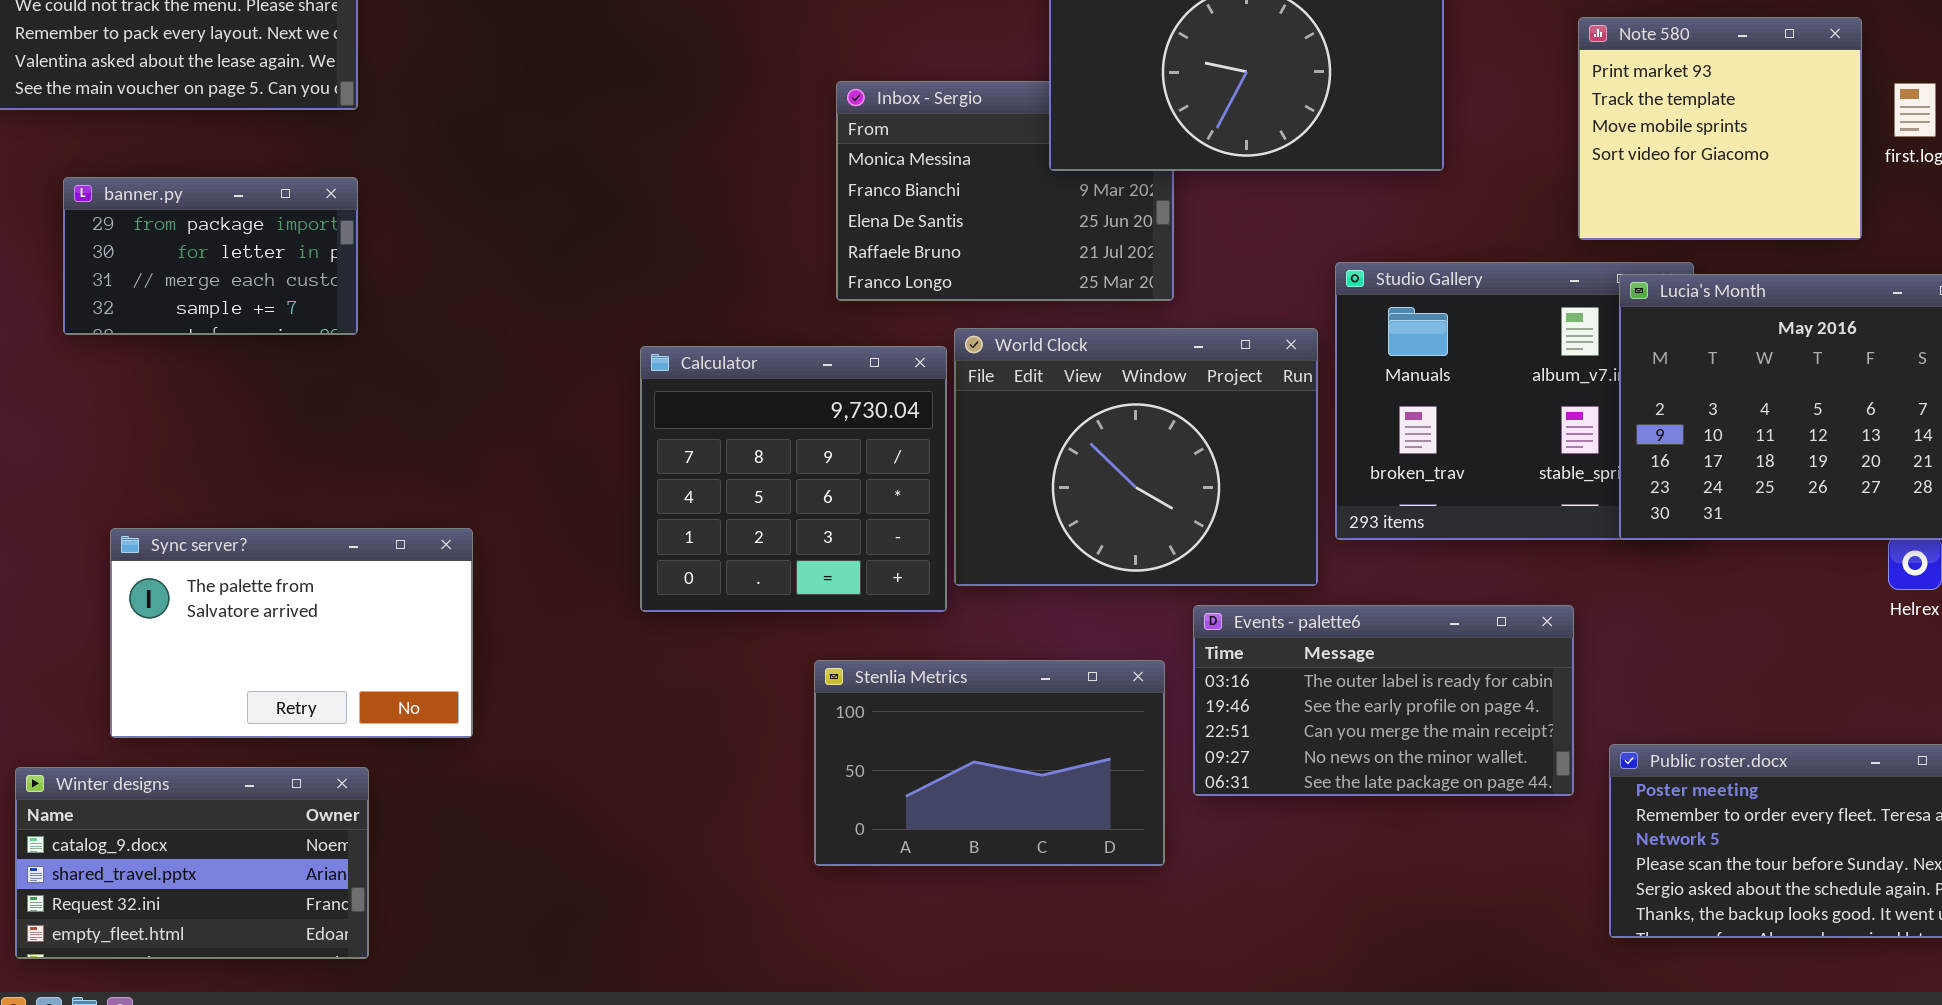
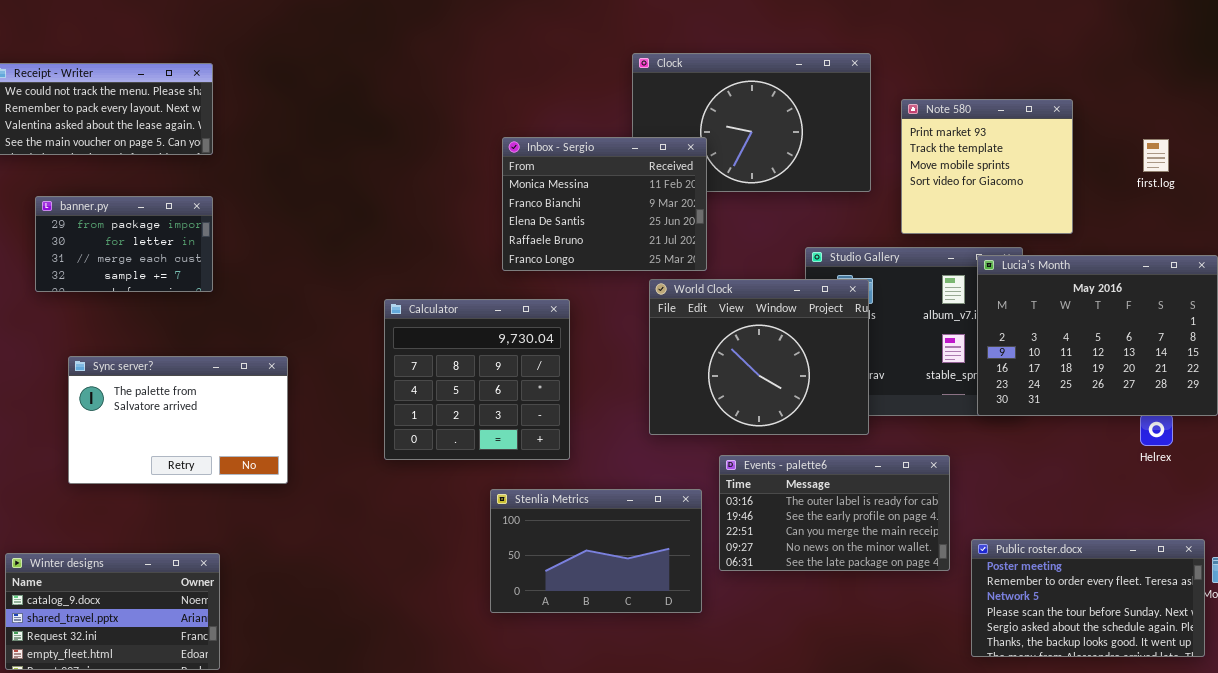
Note 580: [1578,17,1862,240] -> [901,99,1073,234], moved
Inbox - Sergio: [836,81,1174,301] -> [502,137,707,271], raised
World Clock: [954,328,1318,586] -> [649,279,869,435], moved
Sync server?: [110,528,473,738] -> [68,356,288,484], moved

